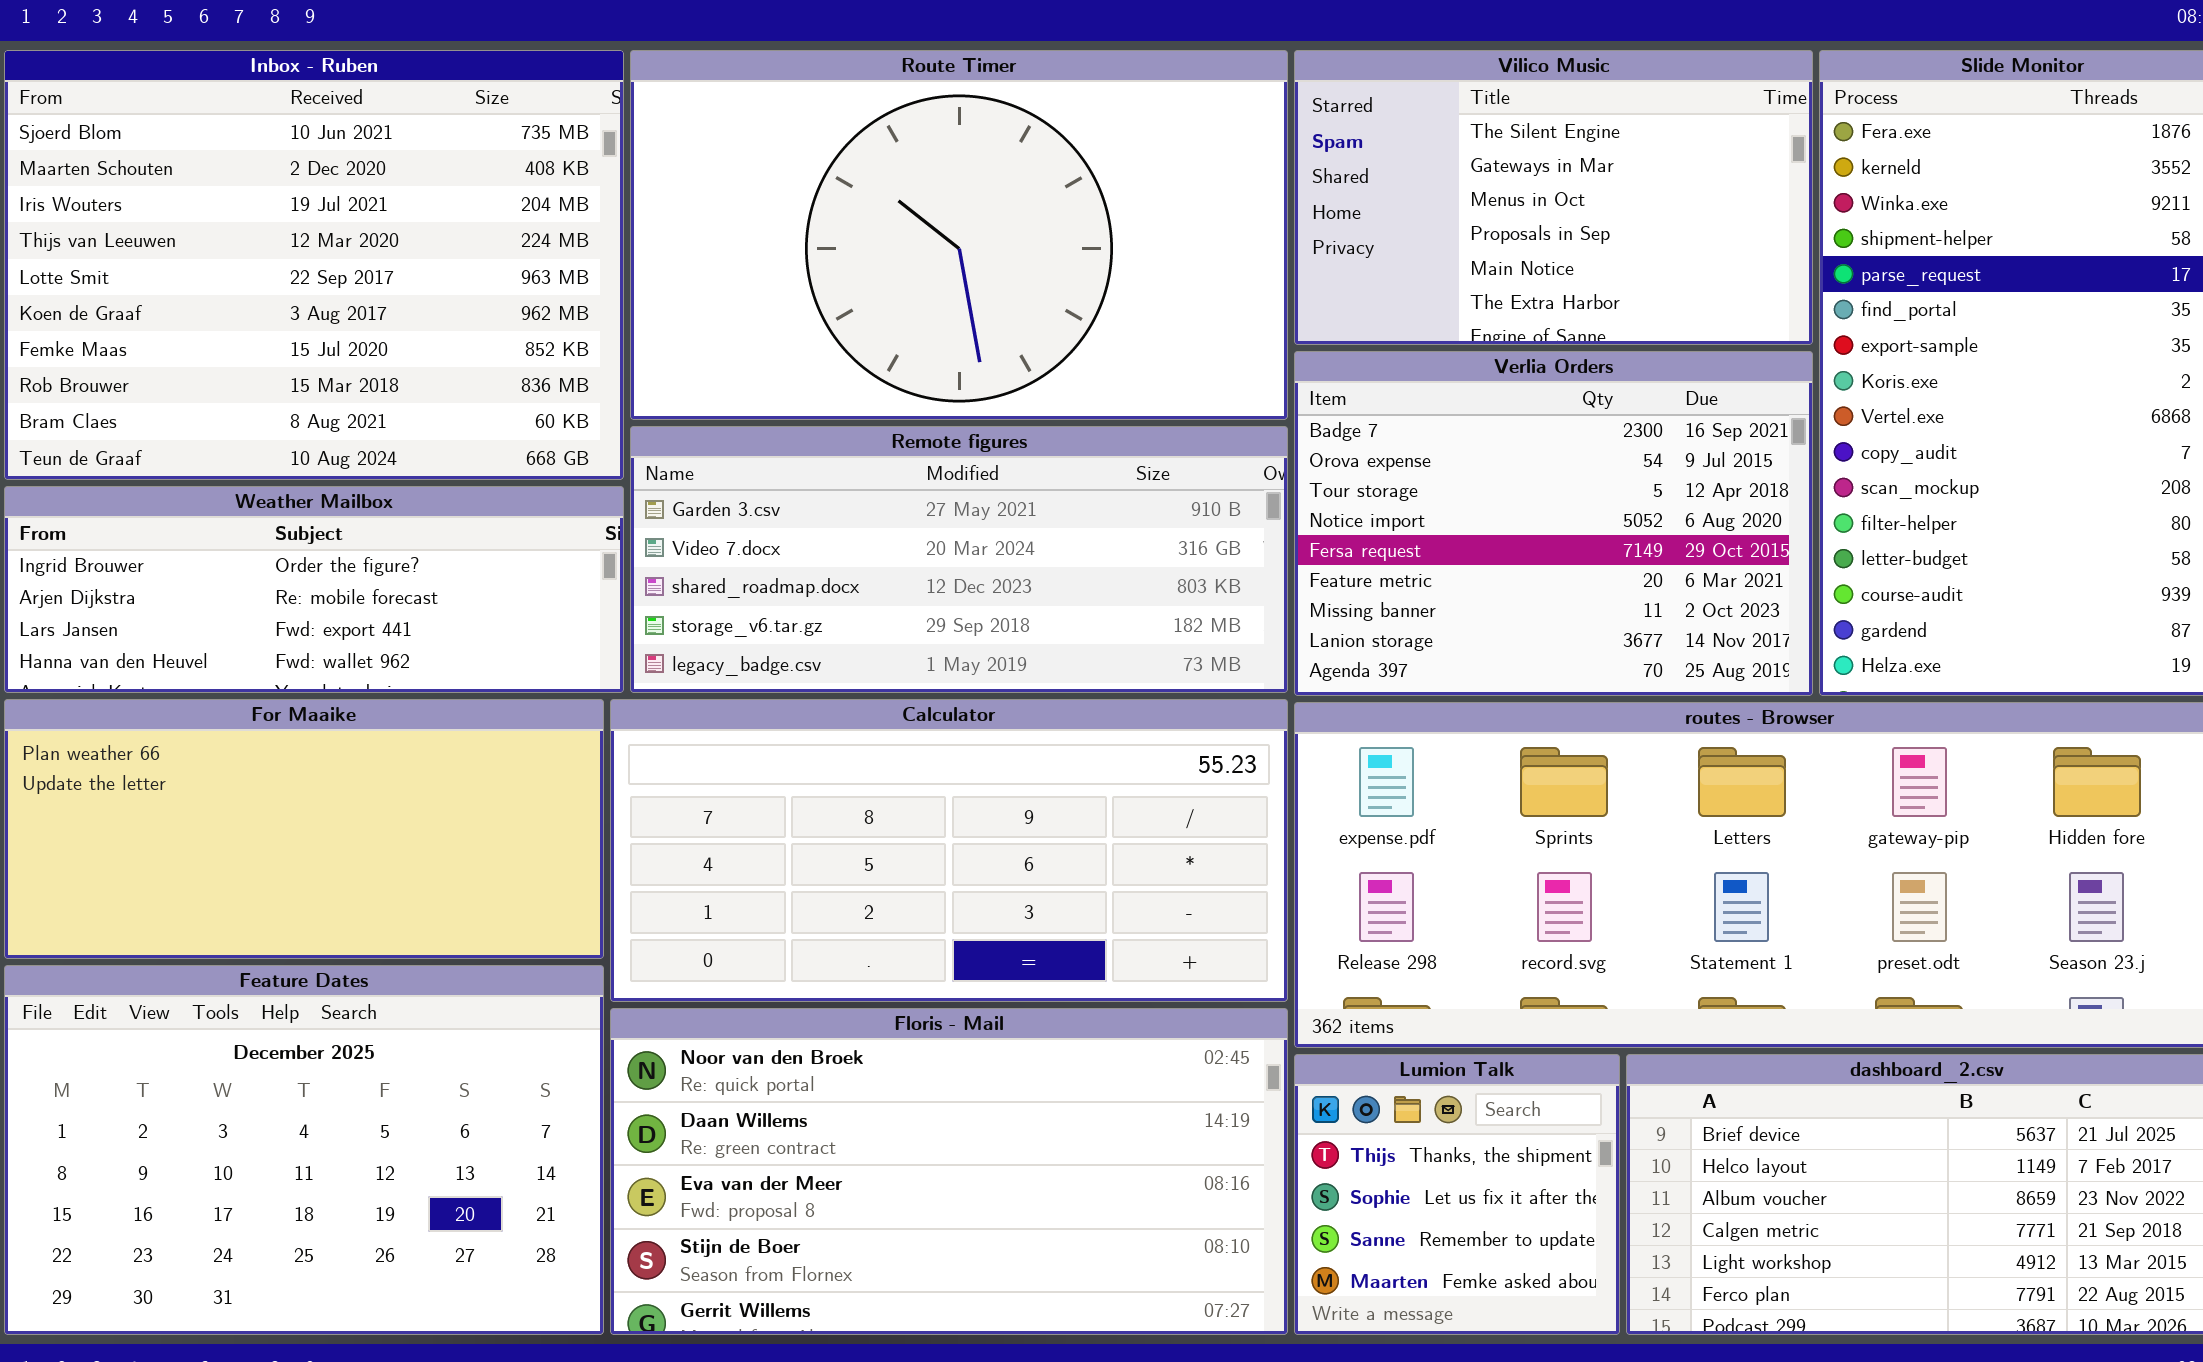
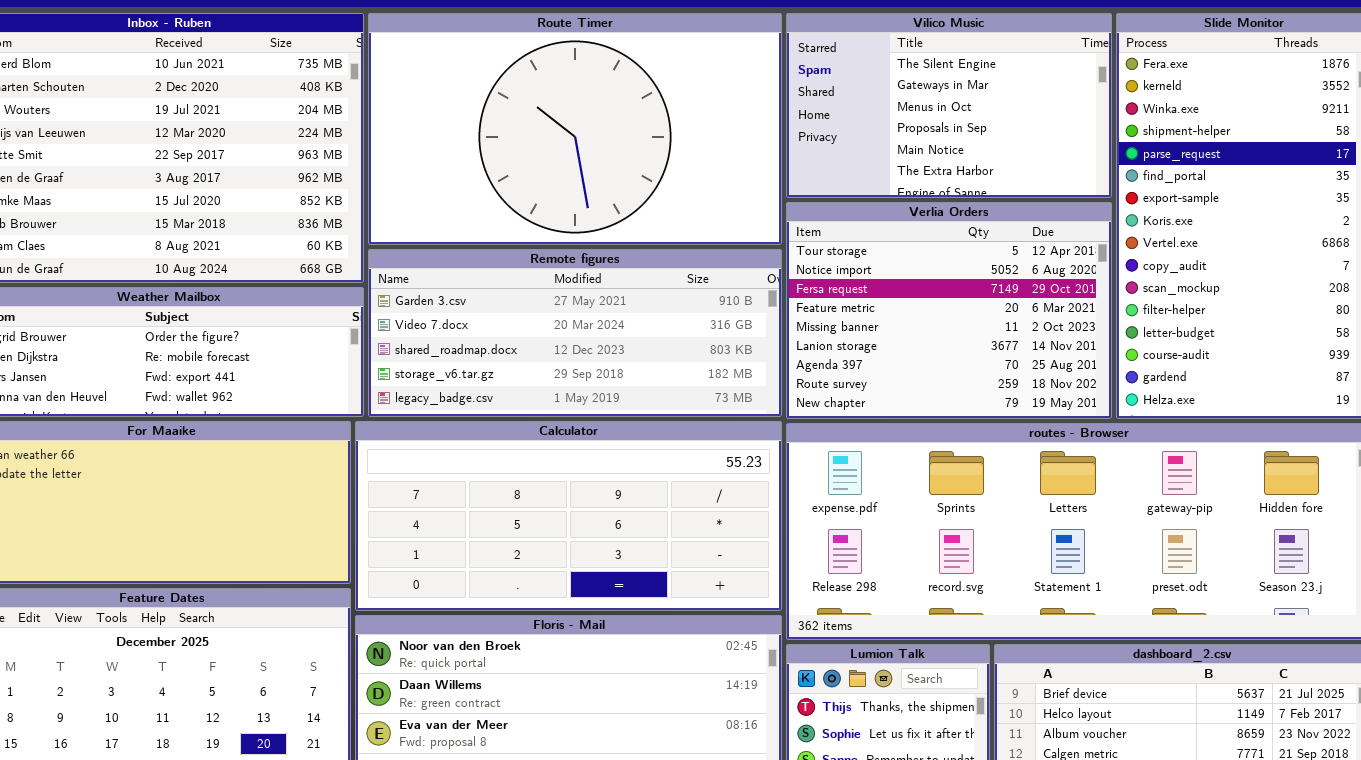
Verlia Orders: [1294,351,1813,696] -> [786,202,1112,419], scrolled down 2 rows

